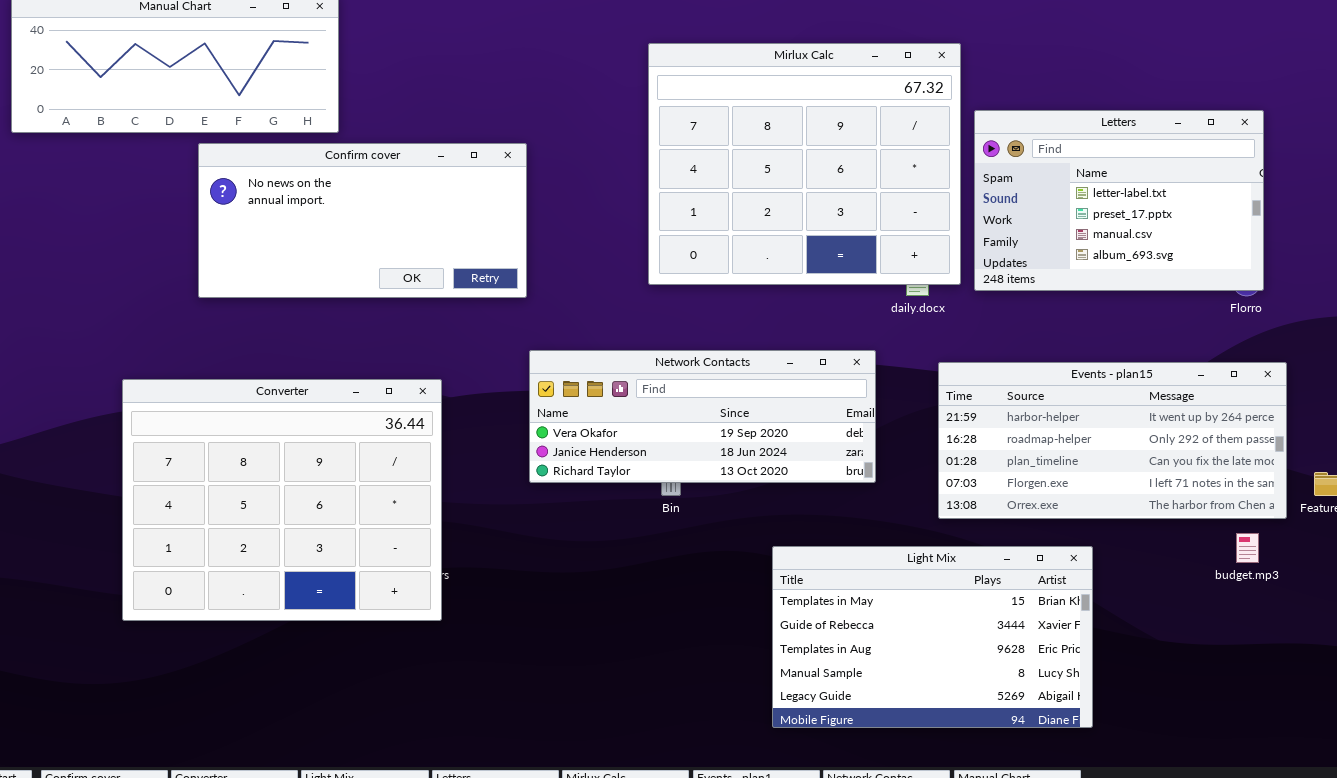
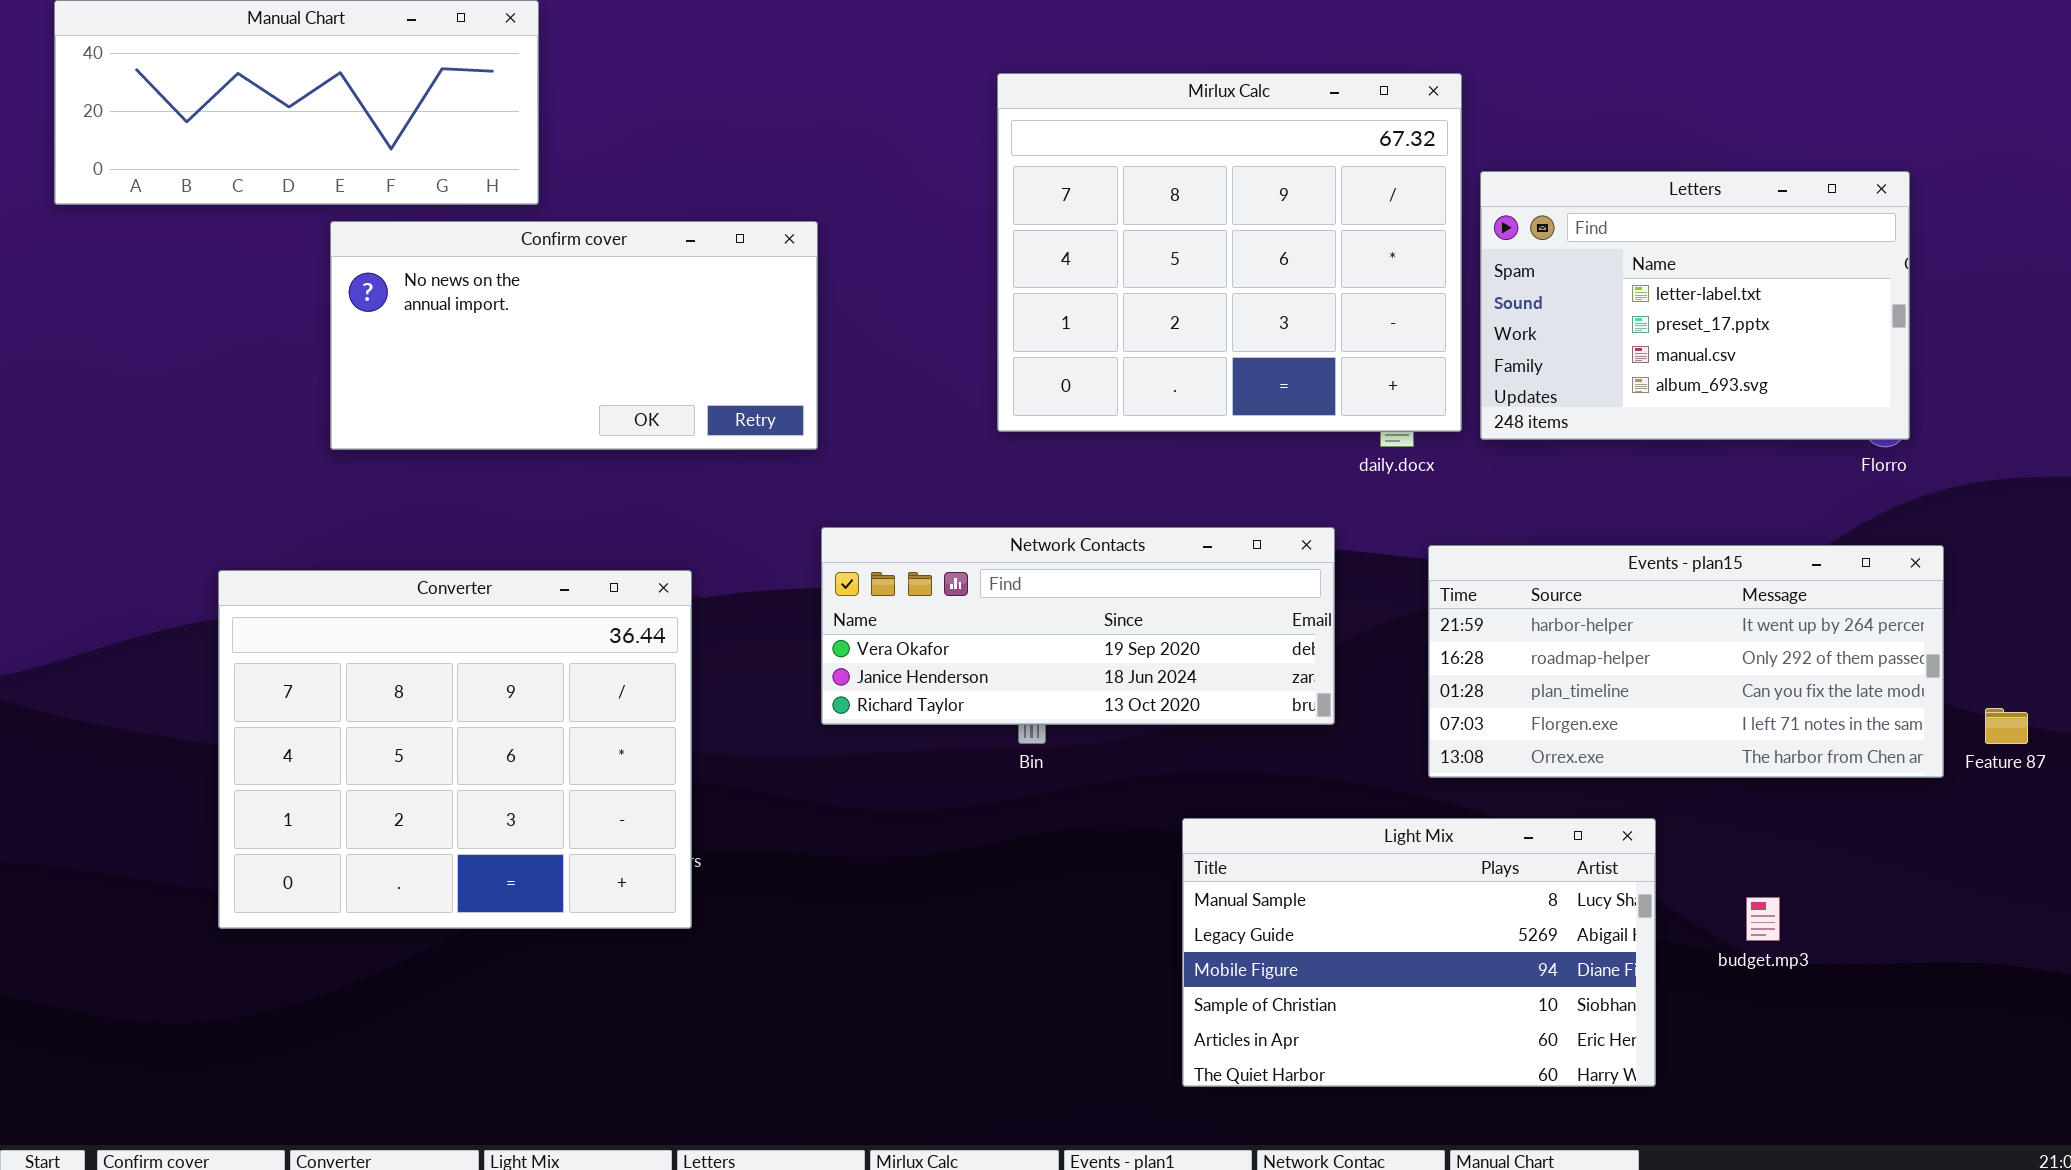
budget.mp3: [1236,533,1259,563] -> [1746,897,1780,941], moved
Light Mix: [772,546,1093,728] -> [1182,818,1656,1087], scrolled down 3 rows

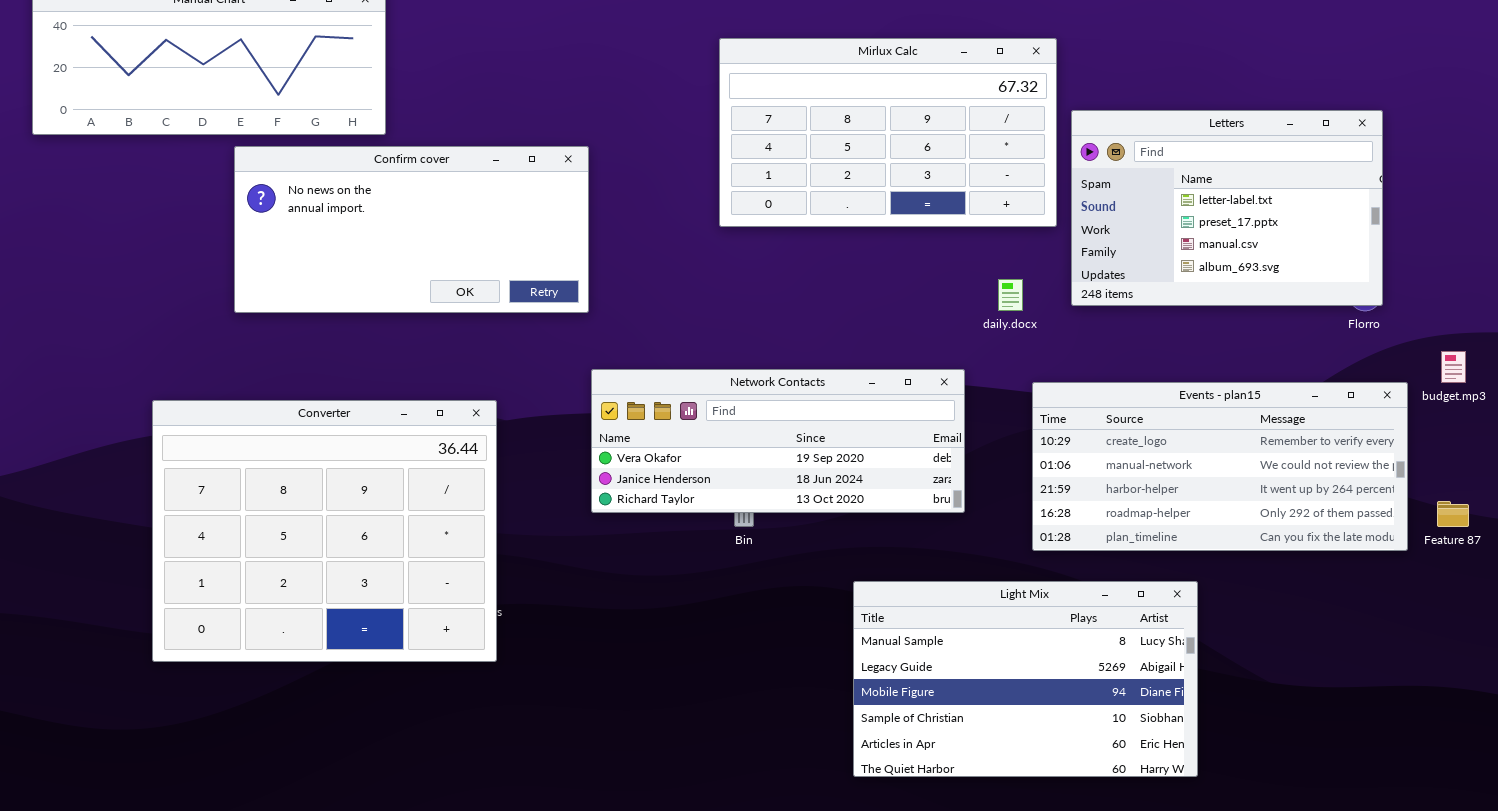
Mirlux Calc: [997,73,1462,432] -> [719,38,1057,227], resized
Events - plan15: [1428,545,1944,778] -> [1032,382,1408,551], scrolled up 2 rows
budget.mp3: [1746,897,1780,941] -> [1441,351,1466,383], moved

